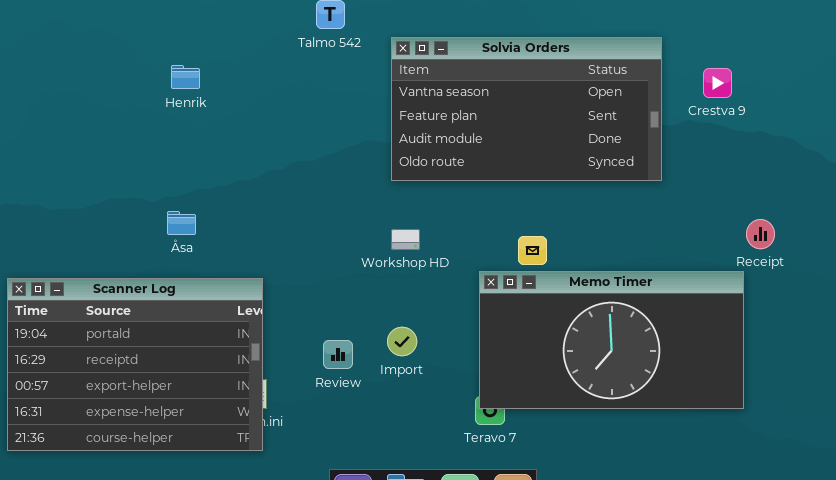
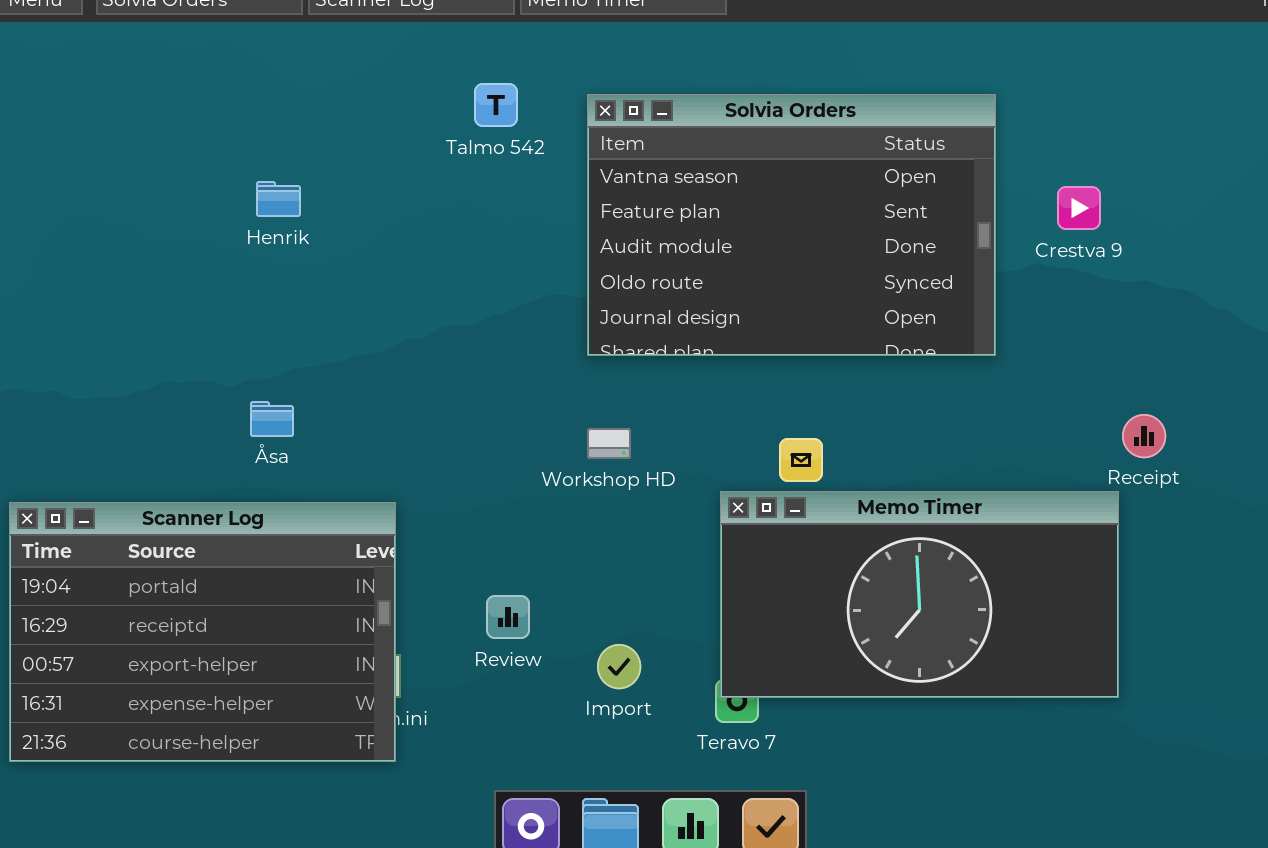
Solvia Orders: [391,37,662,181] -> [587,94,996,356], resized
Import: [387,327,417,356] -> [597,644,641,689], moved

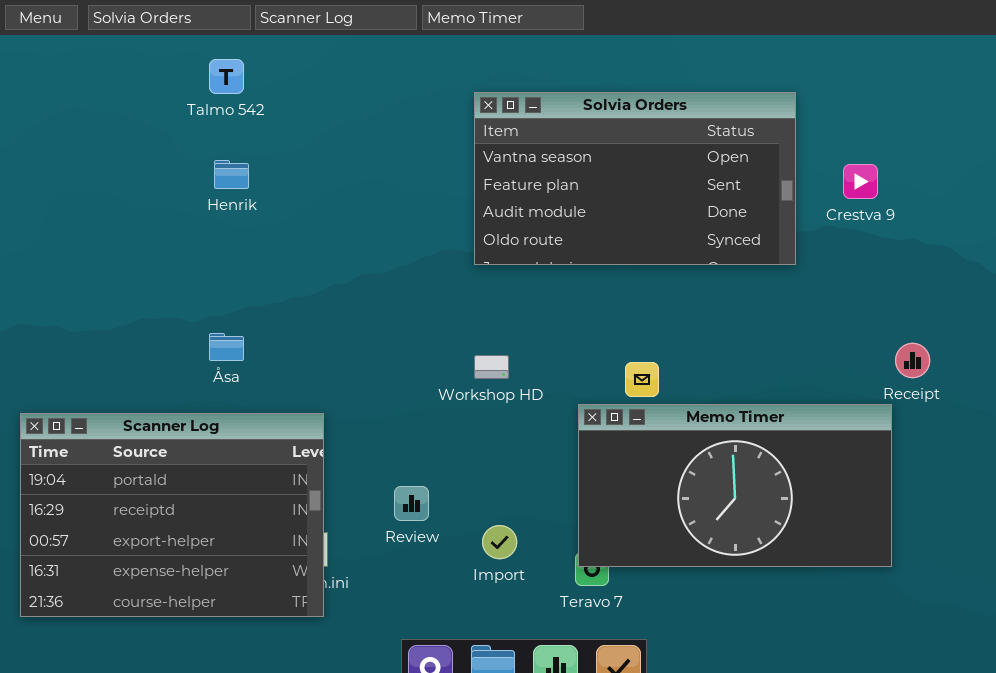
Talmo 542: [474,83,518,127] -> [209,59,244,94], moved
Solvia Orders: [587,94,996,356] -> [474,92,796,265], resized

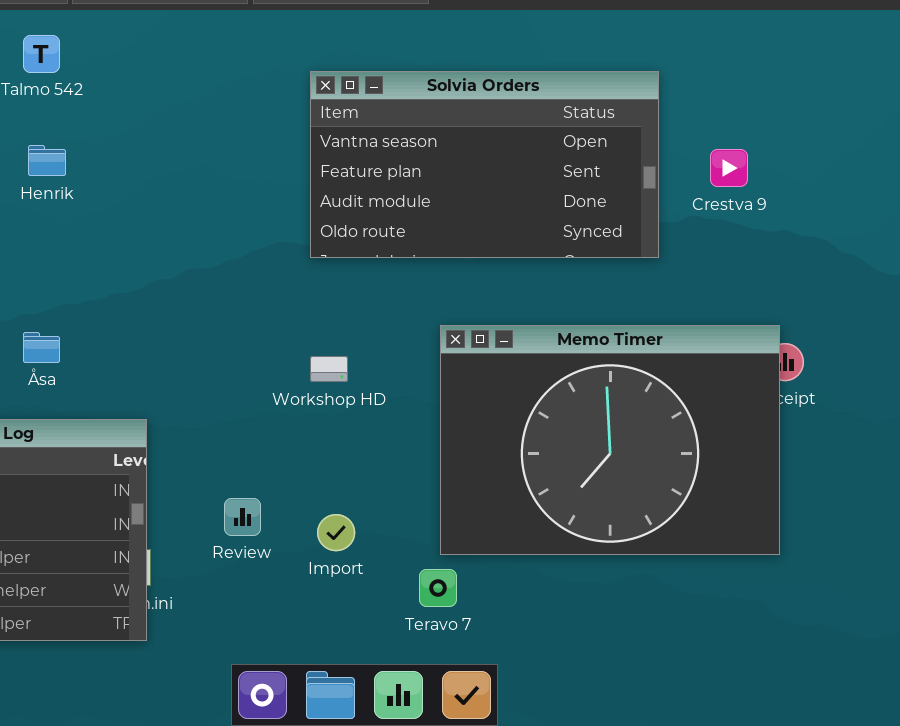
Memo Timer: [578,404,892,567] -> [440,325,780,555], moved, resized
Import: [482,525,517,559] -> [317,514,355,551], moved

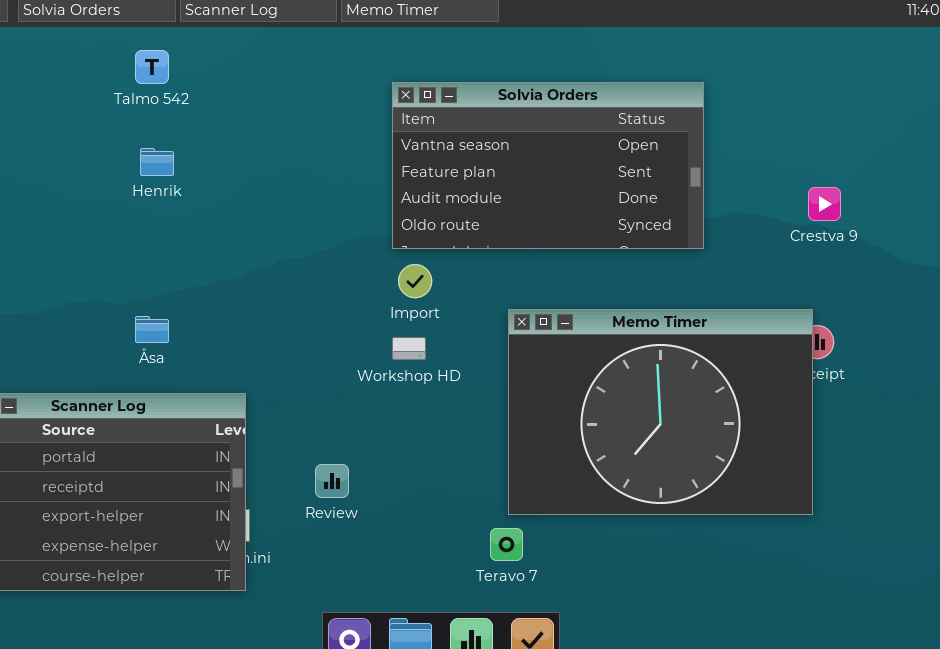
Crestva 9: [710,149,748,187] -> [808,187,841,221], moved
Import: [317,514,355,551] -> [398,264,432,298], moved

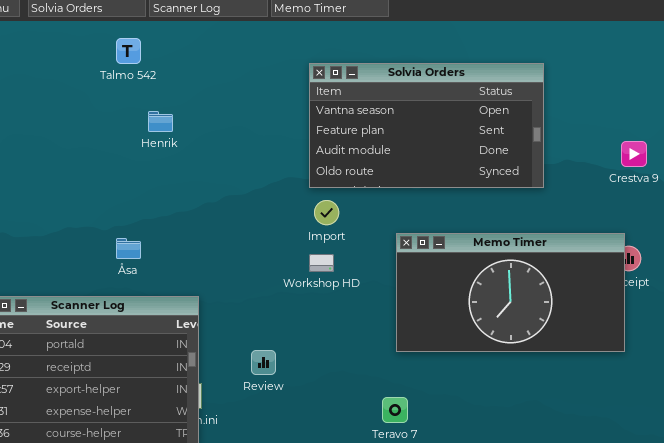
Henrik: [140,148,174,176] -> [148,111,173,132], moved
Memo Timer: [508,309,813,515] -> [396,233,625,352], resized

